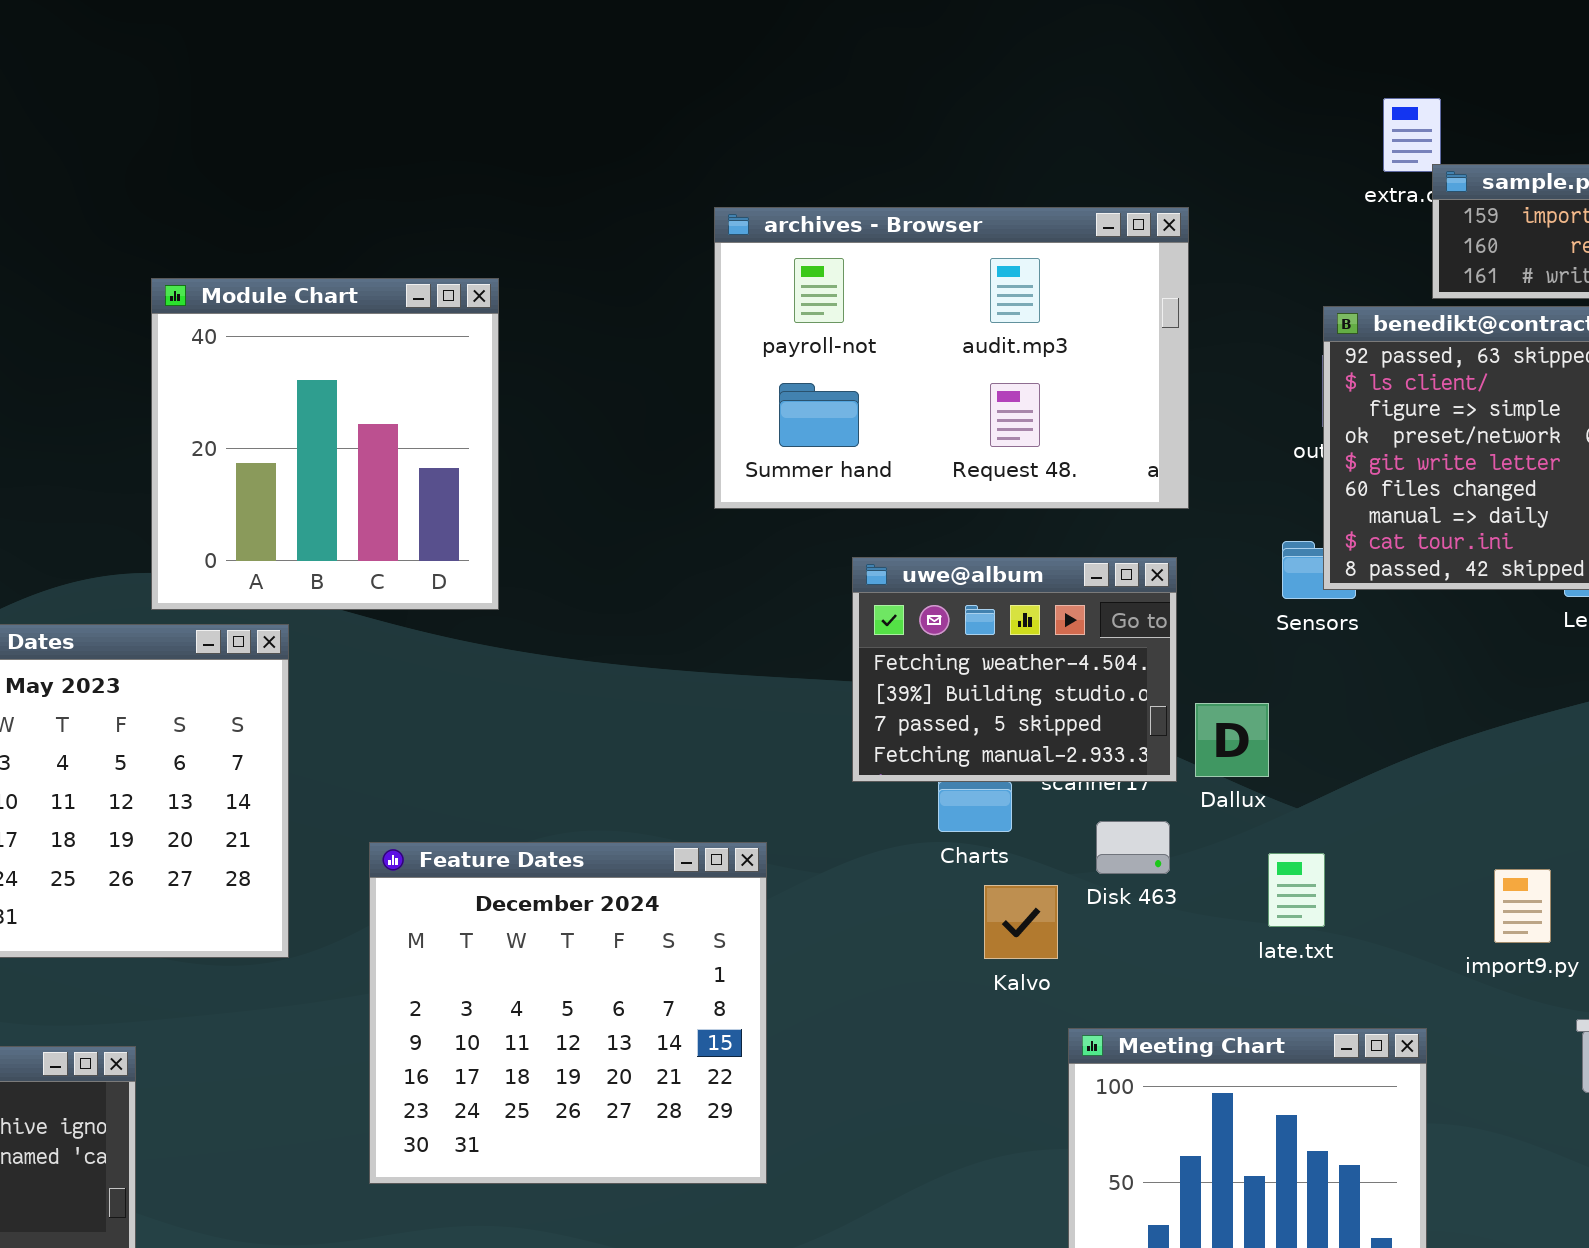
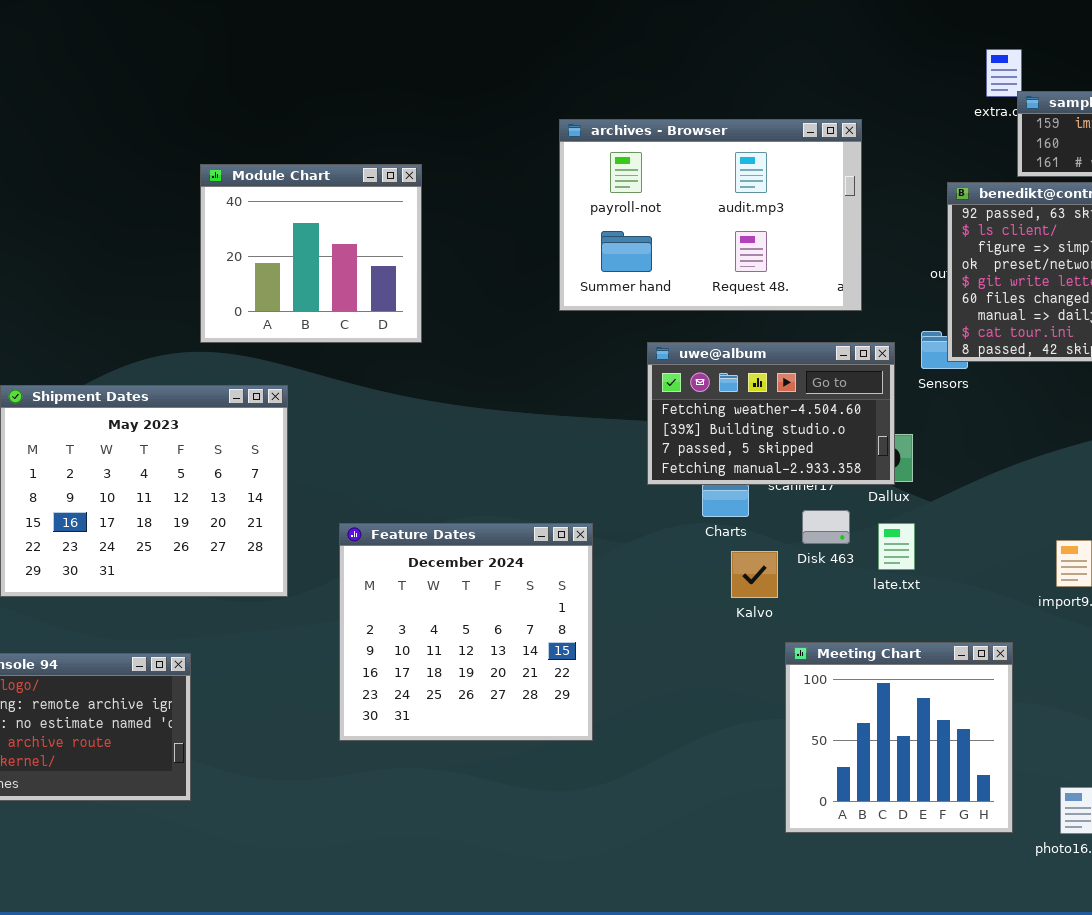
Module Chart: [151,278,499,610] -> [200,164,422,343], resized
uwe@album: [852,557,1177,782] -> [647,342,895,485], resized
late.txt: [1268,853,1325,927] -> [878,523,915,570], moved

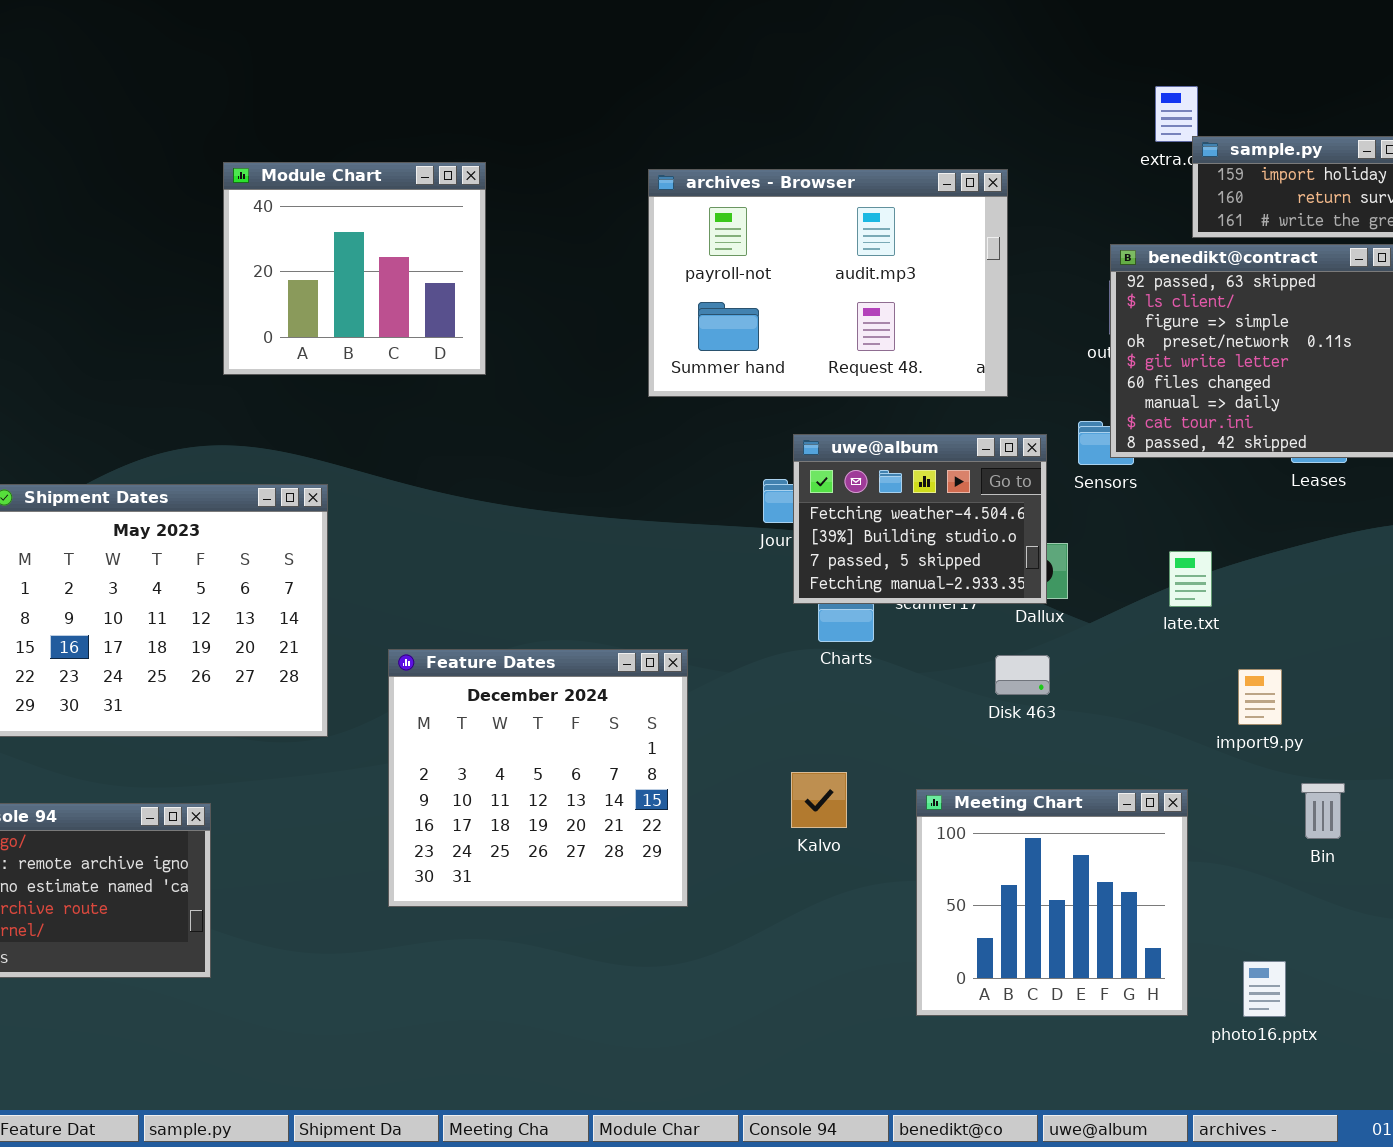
Module Chart: [200,164,422,343] -> [223,162,486,375], moved
uwe@album: [647,342,895,485] -> [793,434,1047,604], resized
Disk 463: [802,510,850,544] -> [995,655,1050,695], moved
late.txt: [878,523,915,570] -> [1169,551,1212,607], moved
Kalvo: [731,551,778,598] -> [791,772,847,828], moved

